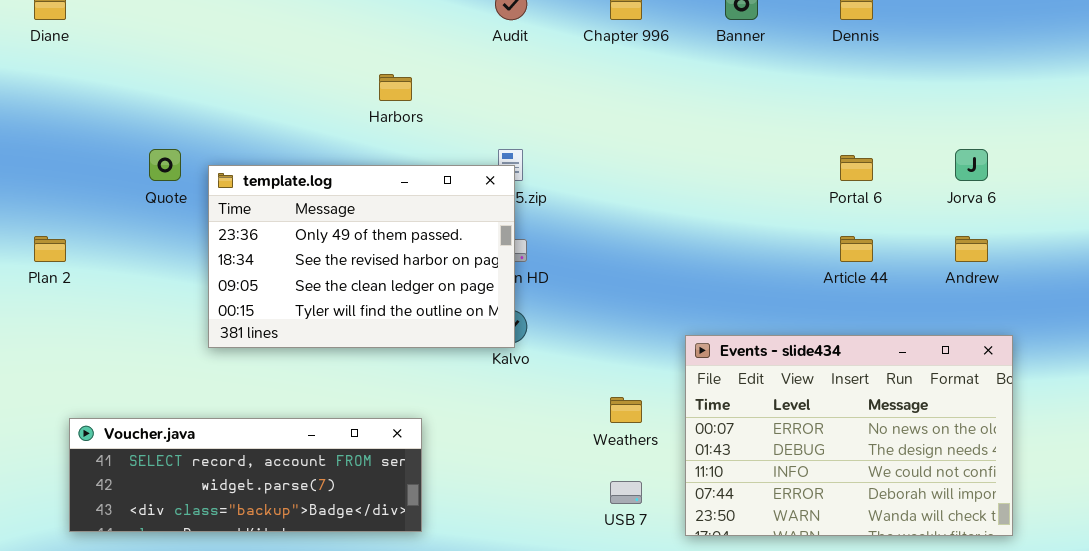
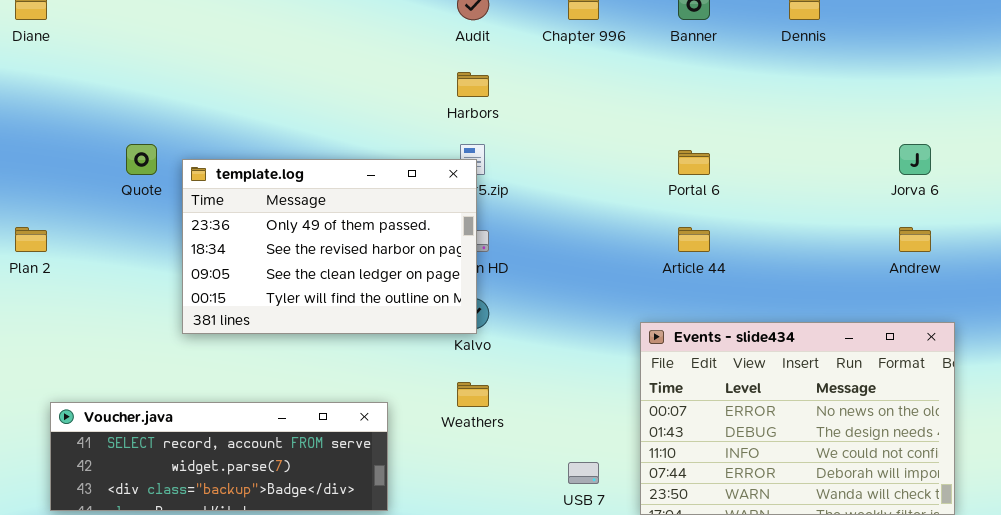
Harbors: [379,74,412,101] -> [457,72,489,97], moved
Portal 6: [840,155,873,181] -> [678,150,710,175], moved
Article 44: [840,236,873,262] -> [678,227,710,252], moved
Weathers: [610,397,642,423] -> [457,382,489,407], moved

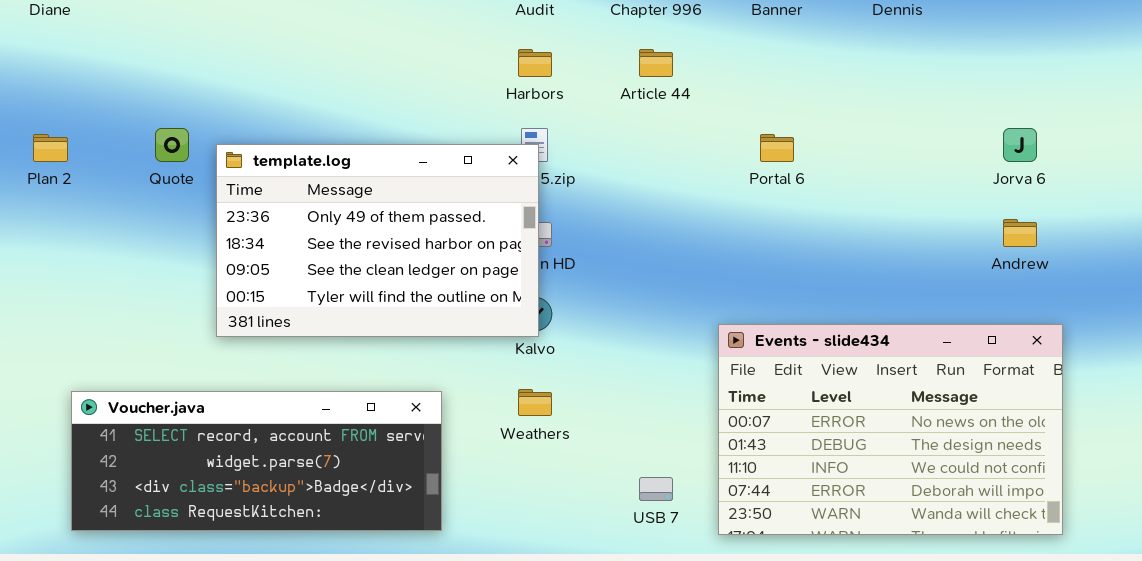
Plan 2: [15,227,47,252] -> [33,134,68,162], moved
Article 44: [678,227,710,252] -> [639,49,673,77], moved
Voucher.java: [50,402,388,511] -> [71,391,442,531], resized

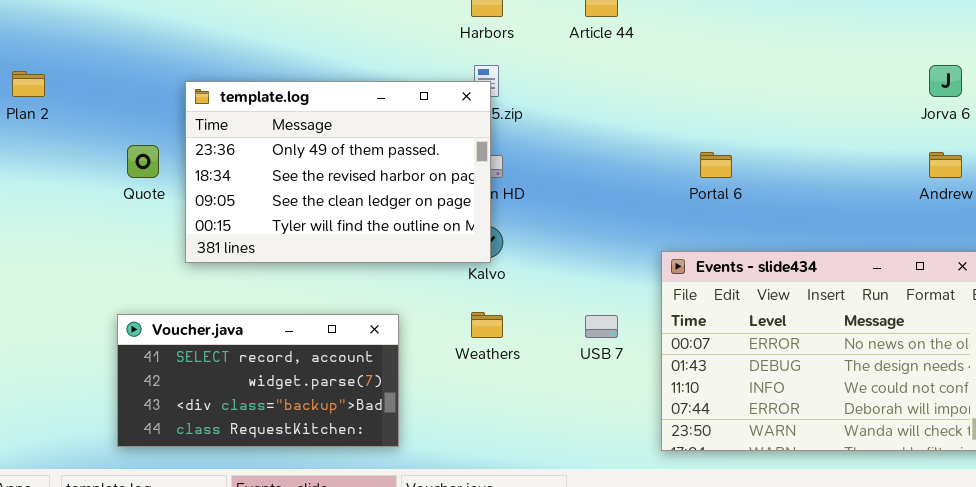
Quote: [155,128,189,162] -> [127,145,159,178], moved
Portal 6: [760,134,794,162] -> [700,152,732,178], moved
Voucher.java: [71,391,442,531] -> [117,314,399,447], resized
USB 7: [639,477,673,501] -> [585,315,618,338], moved

